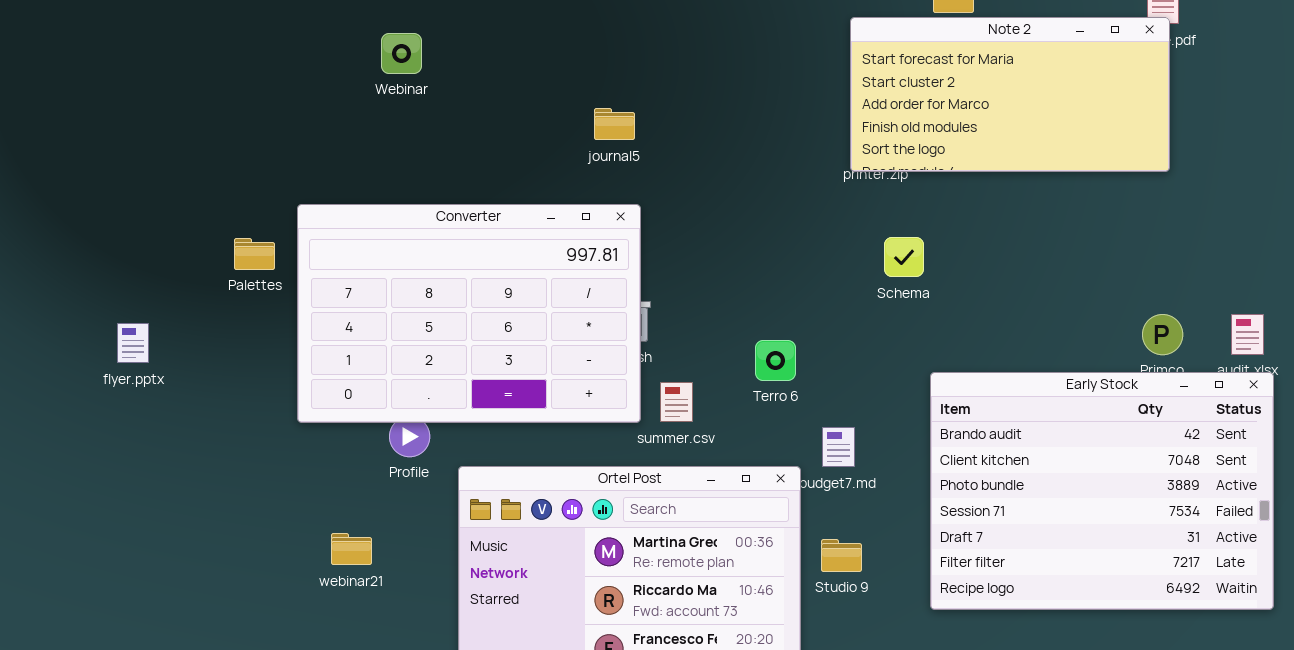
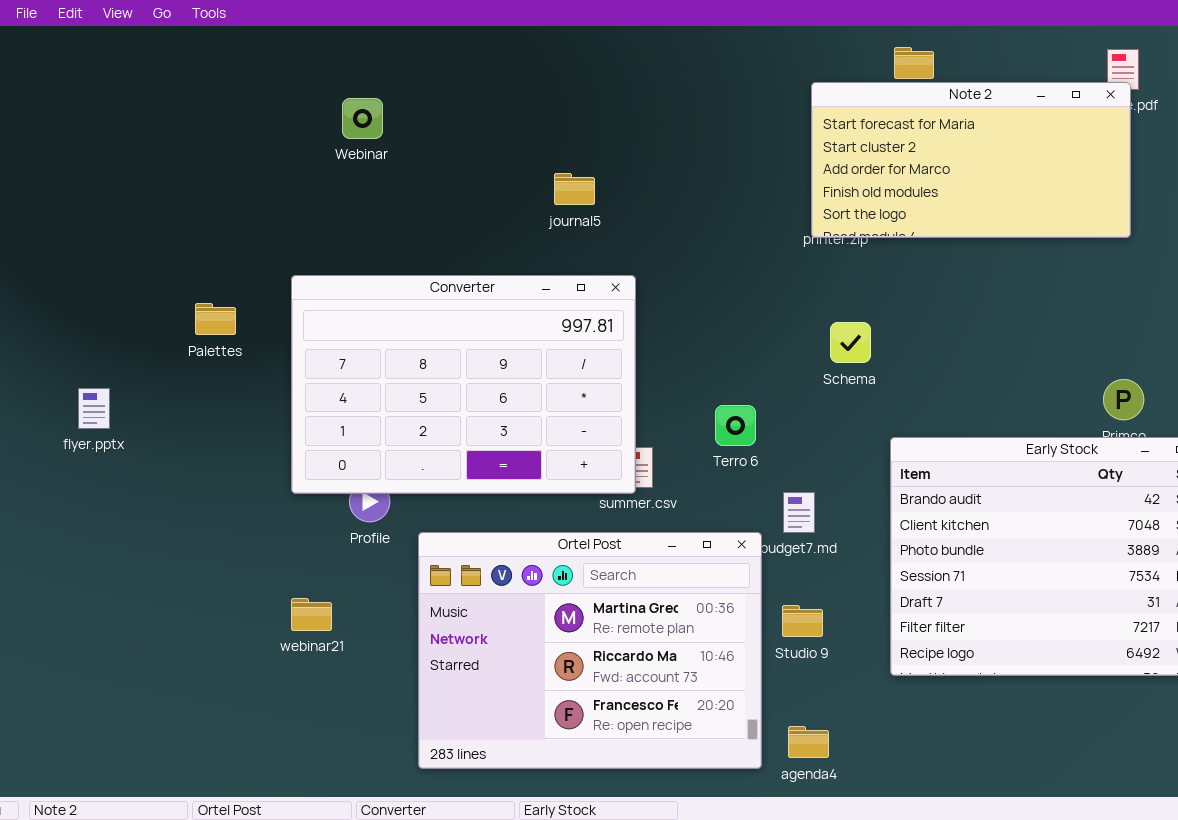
Converter: [297,204,641,423] -> [291,275,636,494], moved
Schema: [884,237,924,277] -> [830,322,871,363], moved

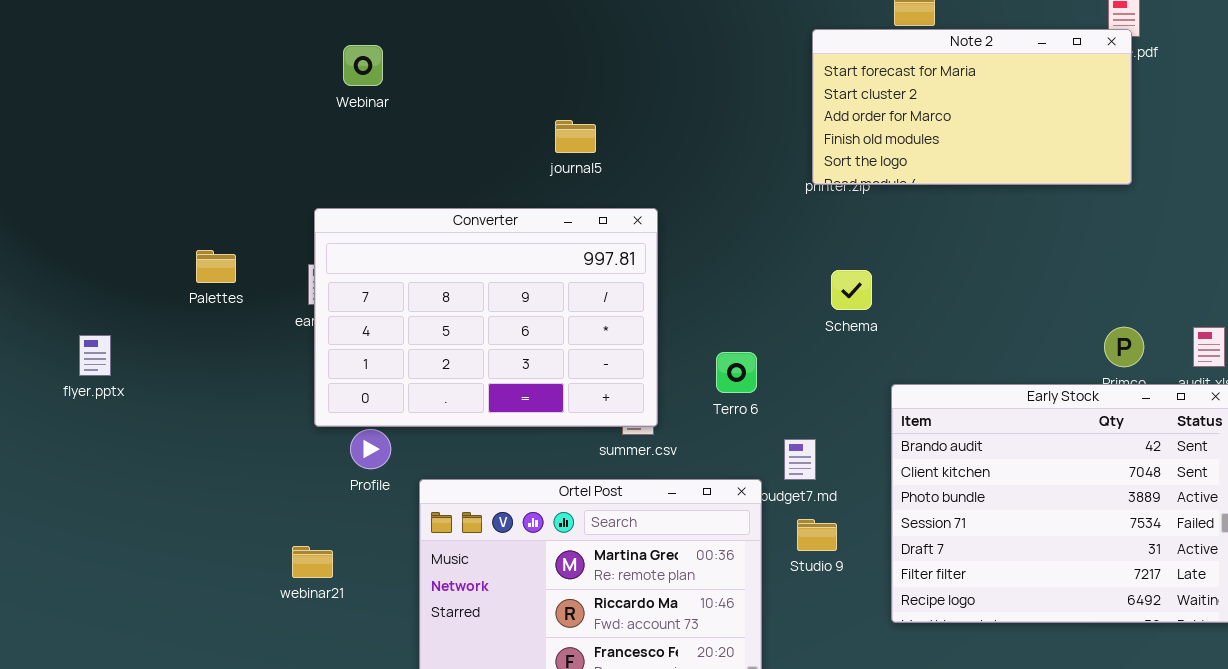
Converter: [291,275,636,494] -> [314,208,658,427], moved
Studio 9: [782,605,823,637] -> [797,519,837,551], moved

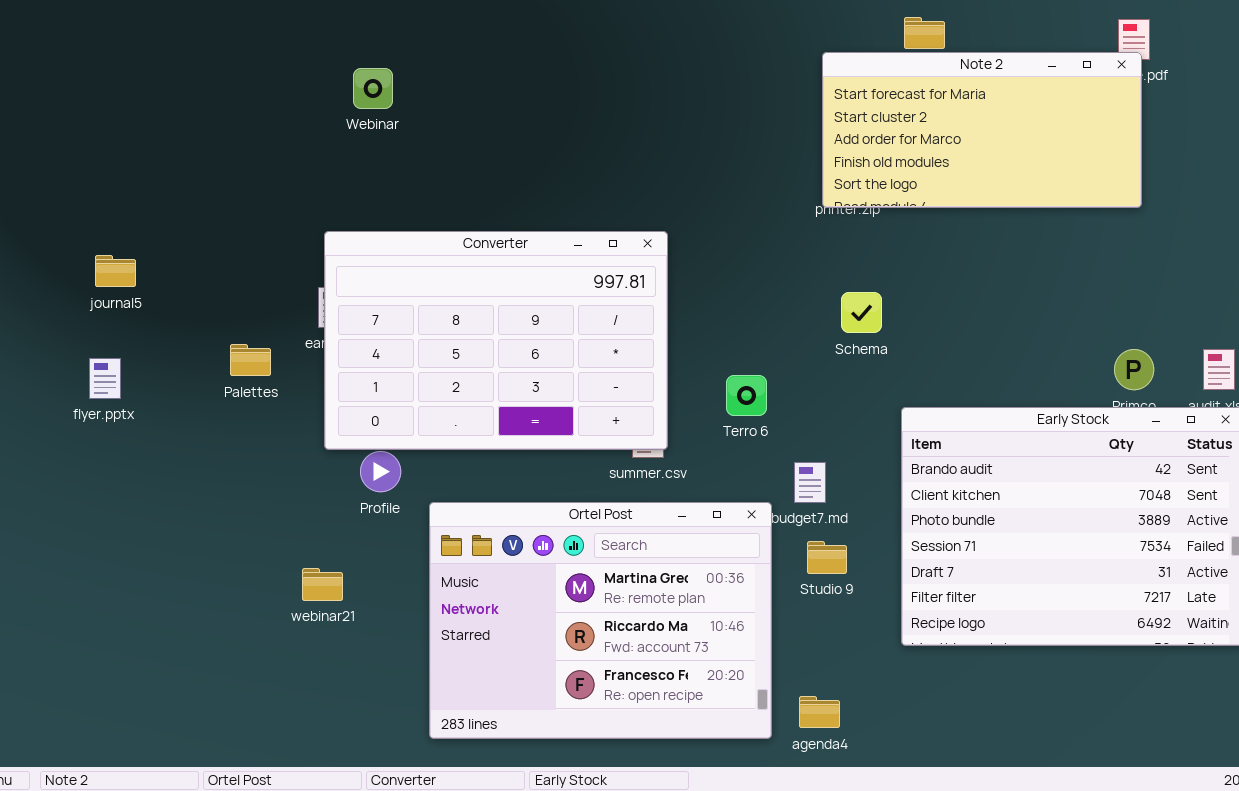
journal5: [555,120,596,153] -> [95,255,136,287], moved
Palettes: [196,250,236,283] -> [230,344,271,376], moved

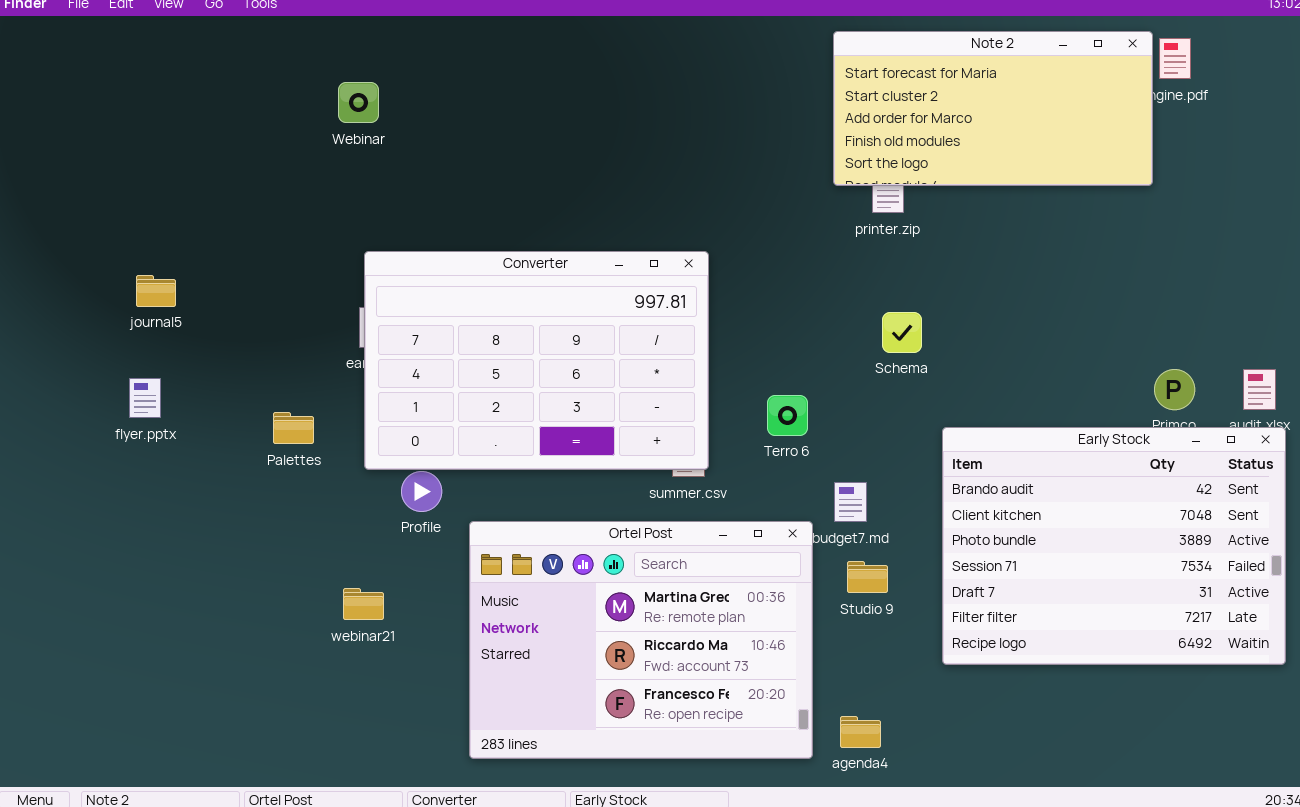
Note 2: [822,52,1142,208] -> [833,31,1153,186], moved
Webinar: [353,68,393,109] -> [338,82,379,123], moved
Palettes: [230,344,271,376] -> [273,412,314,444], moved

